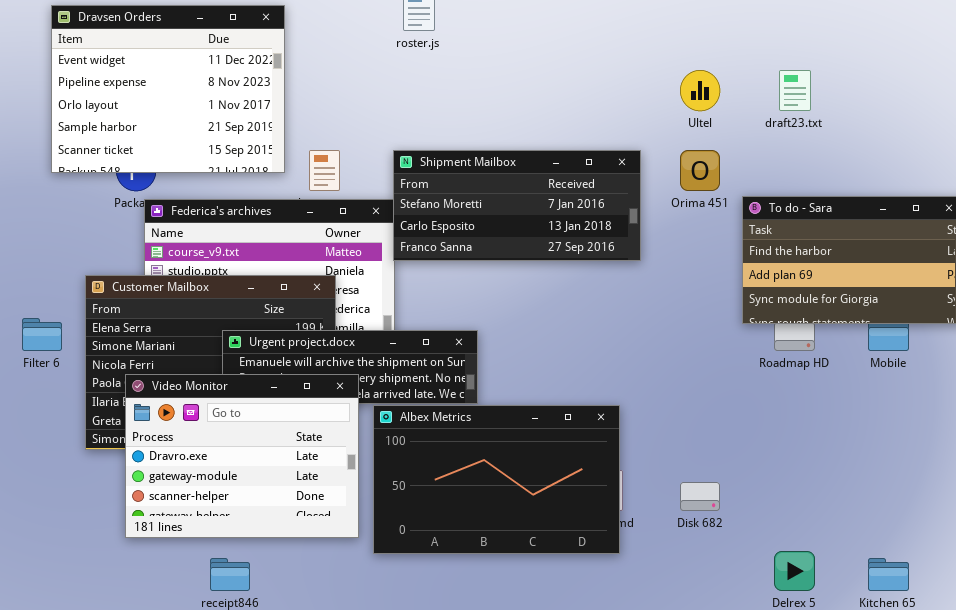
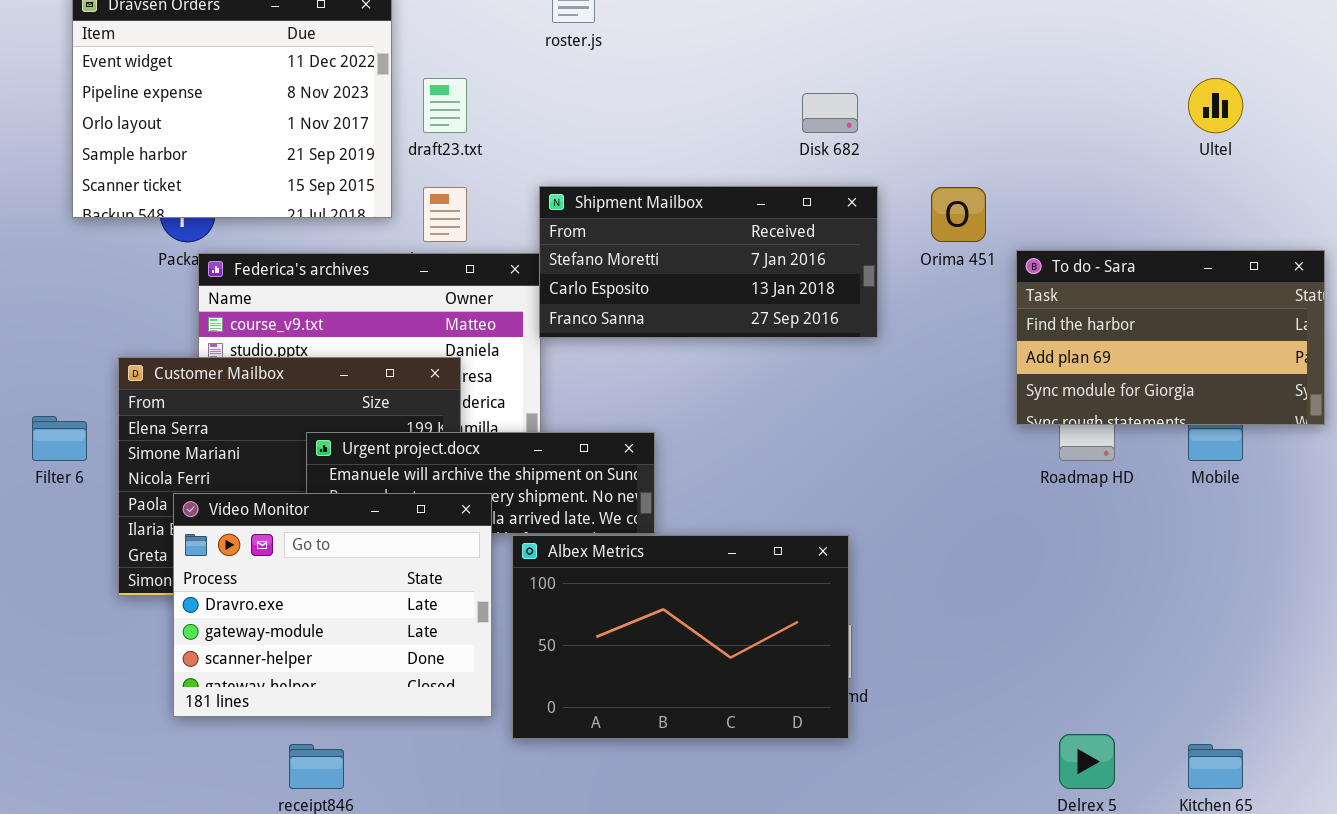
Ultel: [680,70,720,111] -> [1188,78,1243,133], moved
draft23.txt: [779,70,811,111] -> [423,78,467,133], moved
Disk 682: [680,482,720,511] -> [802,93,858,133], moved

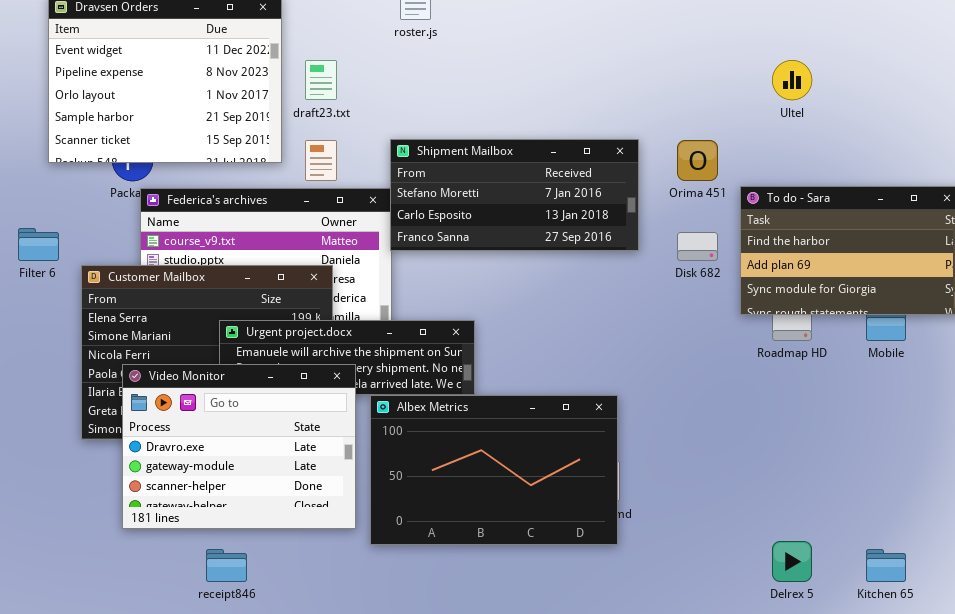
Ultel: [1188,78,1243,133] -> [772,60,812,100], moved
Disk 682: [802,93,858,133] -> [677,232,718,261], moved
Filter 6: [32,416,87,461] -> [18,228,59,261], moved

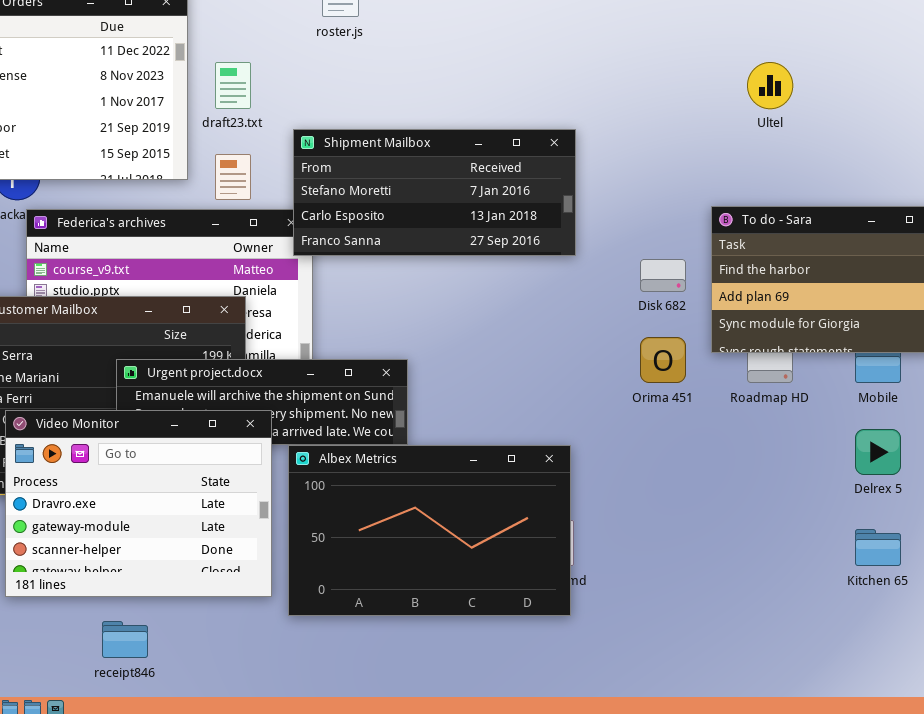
Shipment Mailbox: [390,139,639,251] -> [293,129,576,256], moved
Orima 451: [677,140,718,181] -> [640,337,686,383], moved
Delrex 5: [772,541,812,582] -> [855,429,901,475], moved
Kitchen 65: [866,549,906,582] -> [855,529,901,566], moved

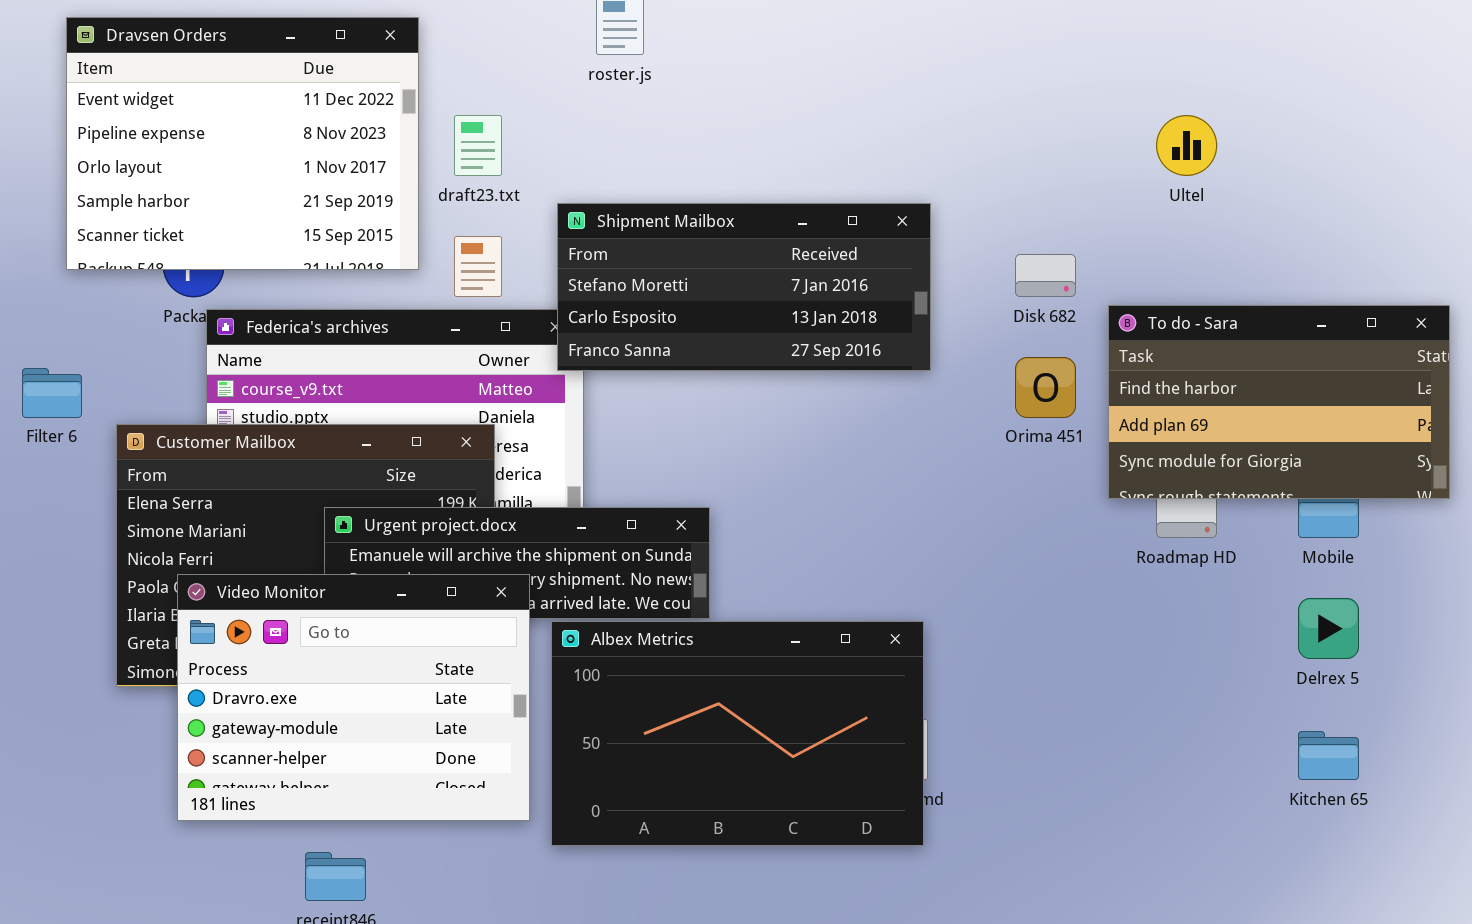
Disk 682: [640,259,686,292] -> [1015,254,1076,297], moved
Orima 451: [640,337,686,383] -> [1015,357,1076,418], moved

